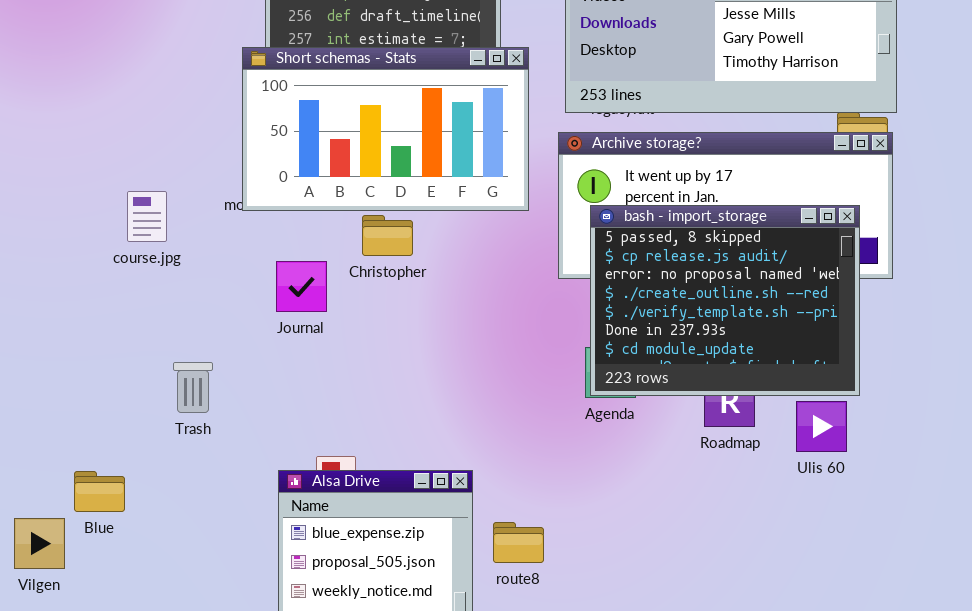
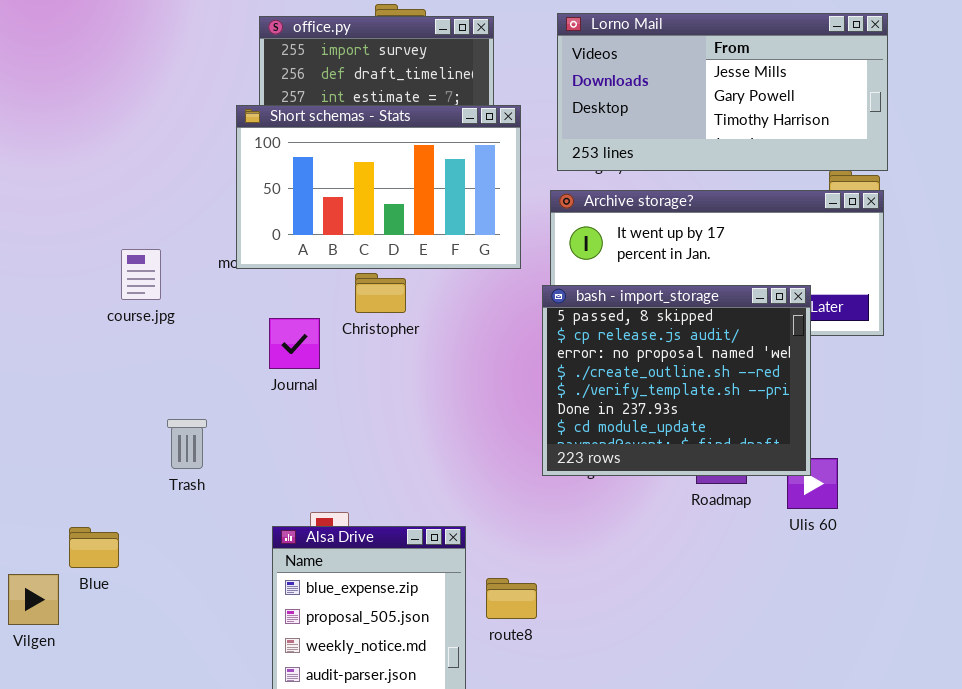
bash - import_storage: [590,205,860,396] -> [542,285,811,476], moved

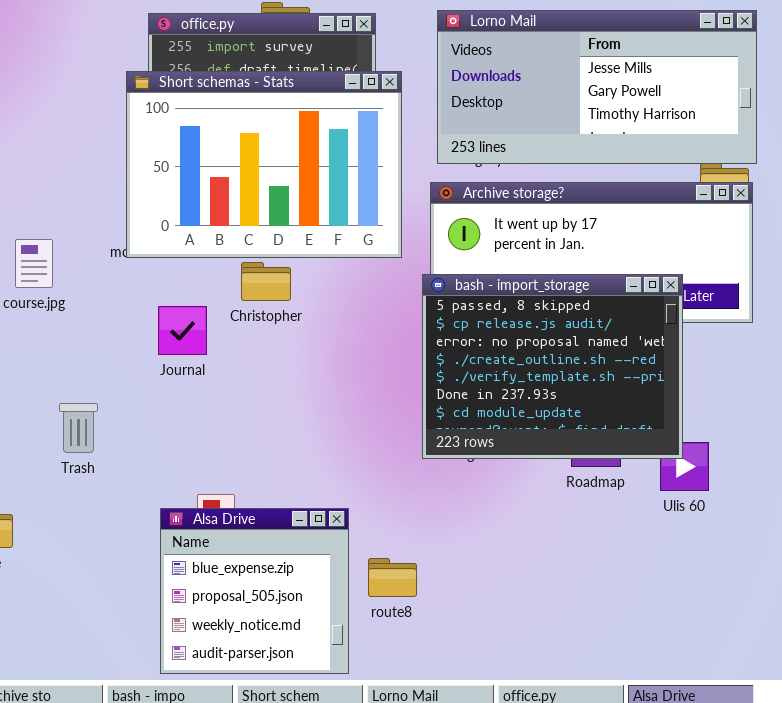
Short schemas - Stats: [236,105,521,269] -> [126,71,402,258], resized

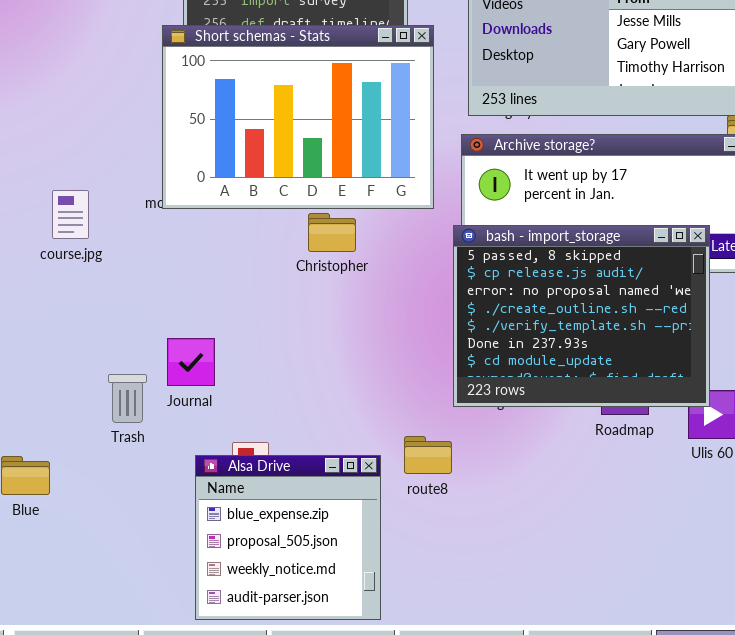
Christopher: [241,262,291,301] -> [308,213,356,252], moved
Journal: [158,306,207,355] -> [167,338,215,386], moved
Trash: [59,403,98,453] -> [108,374,147,423], moved
route8: [368,558,417,597] -> [404,436,452,474], moved

